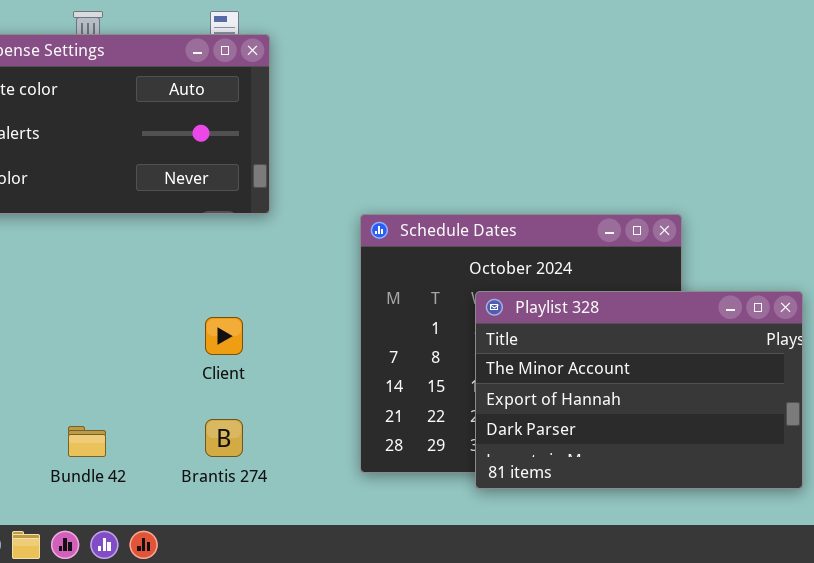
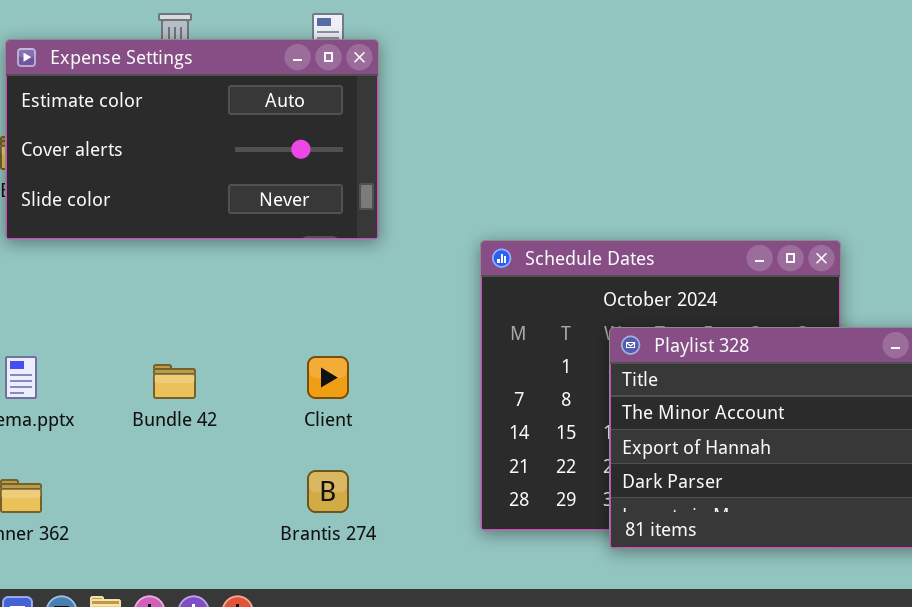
Bundle 42: [68,426,106,457] -> [153,364,196,399], moved

